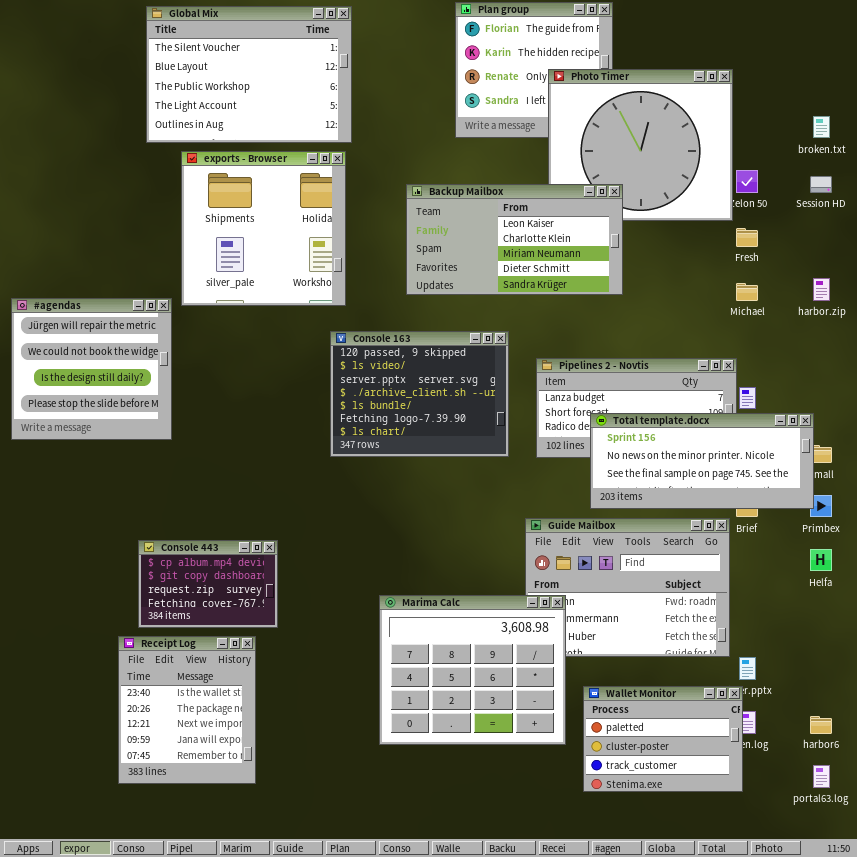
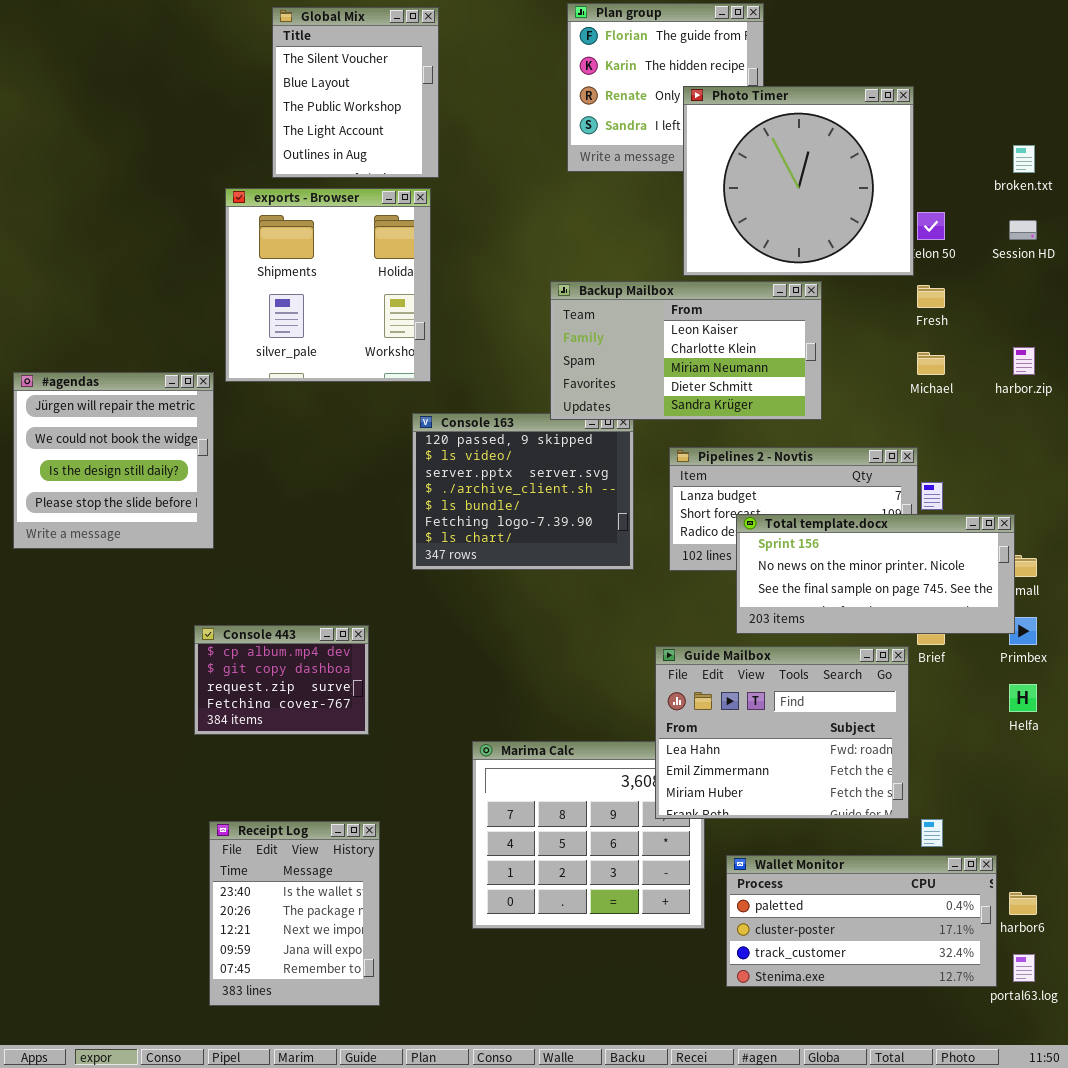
Global Mix: [146,6,352,143] -> [272,7,439,178], resized
Backup Mailbox: [406,184,623,295] -> [550,281,822,420], moved
Guide Mailbox: [525,518,730,657] -> [655,646,909,819], raised
Console 443: [138,540,278,628] -> [194,625,369,735], moved
Receipt Log: [118,636,256,784] -> [209,821,380,1006], moved
Wallet Monitor: [583,686,743,792] -> [726,855,997,987], resized

